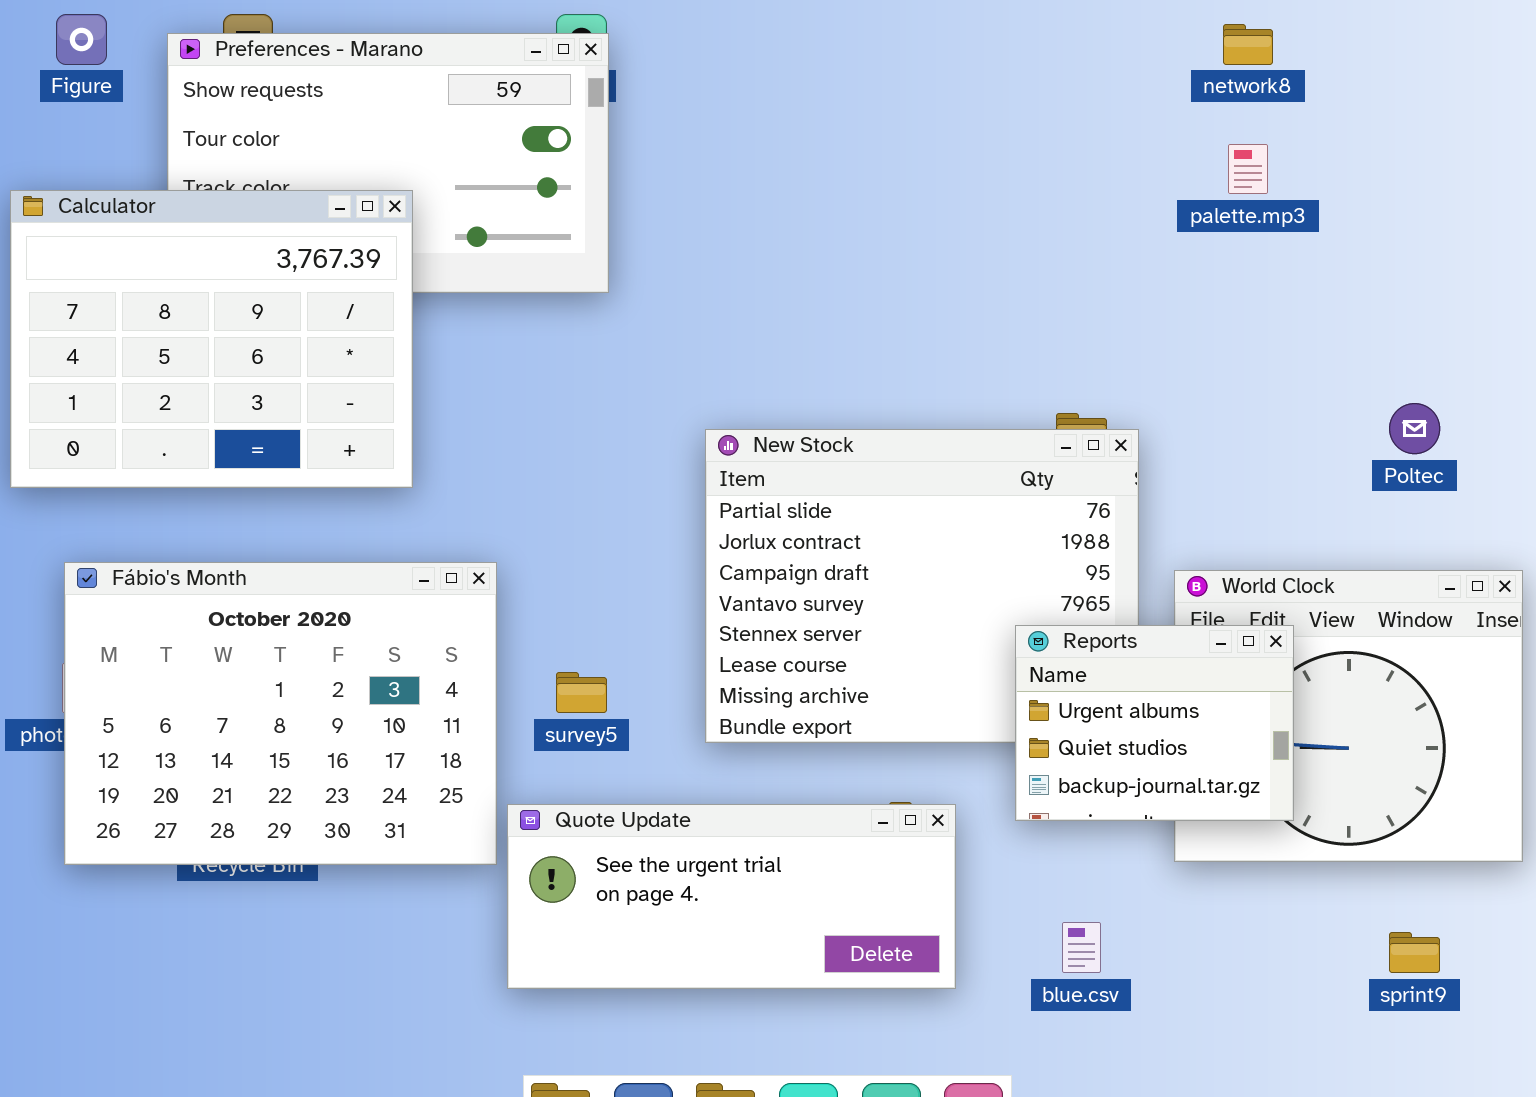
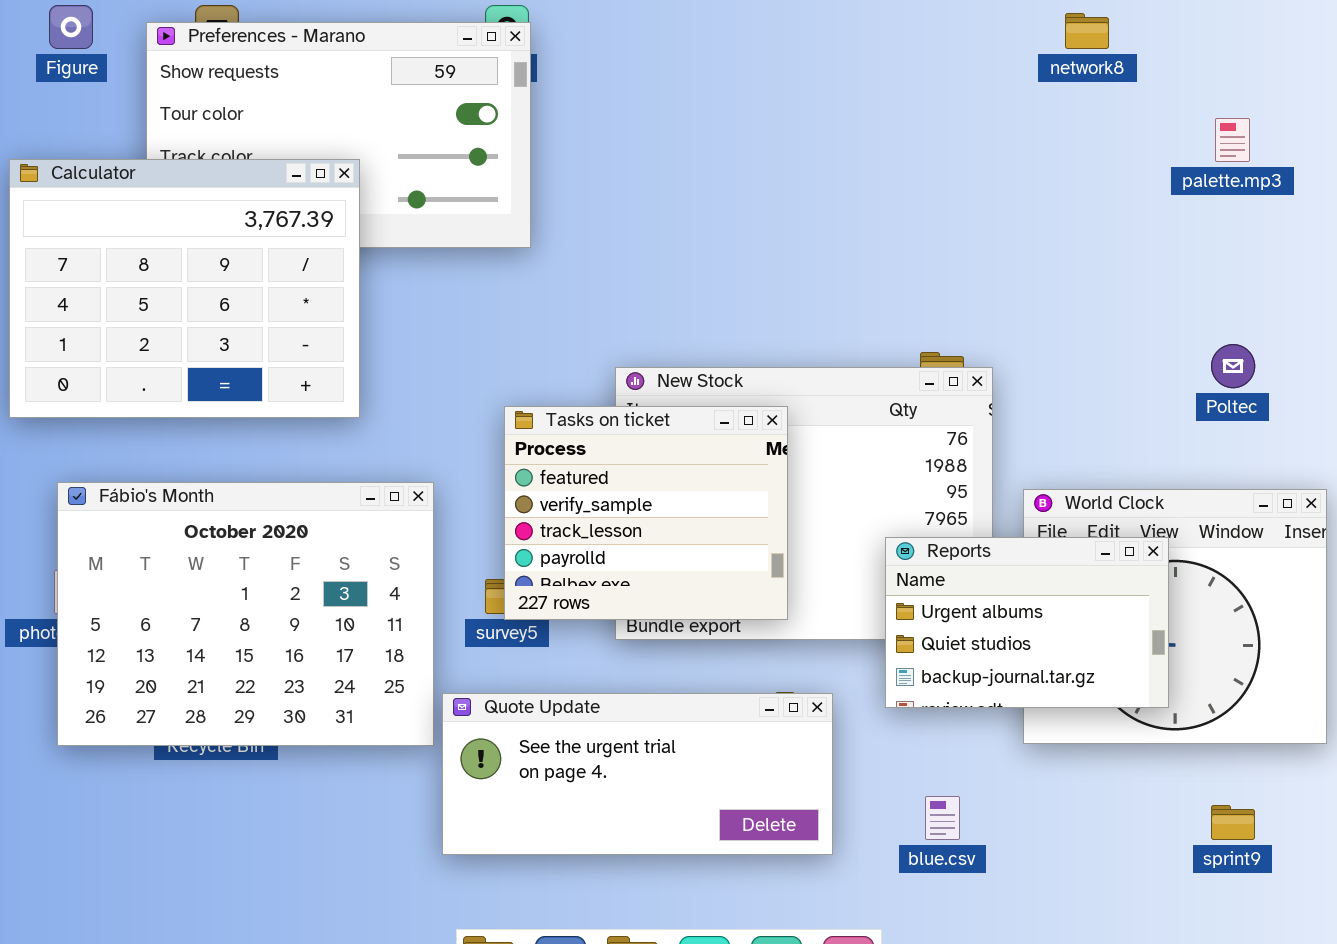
palette.mp3: [1228,144,1268,194] -> [1215,118,1250,162], moved
Tasks on ticket: none -> [504,406,788,620], opened
Reports: [1015,625,1294,821] -> [885,537,1169,708], resized

